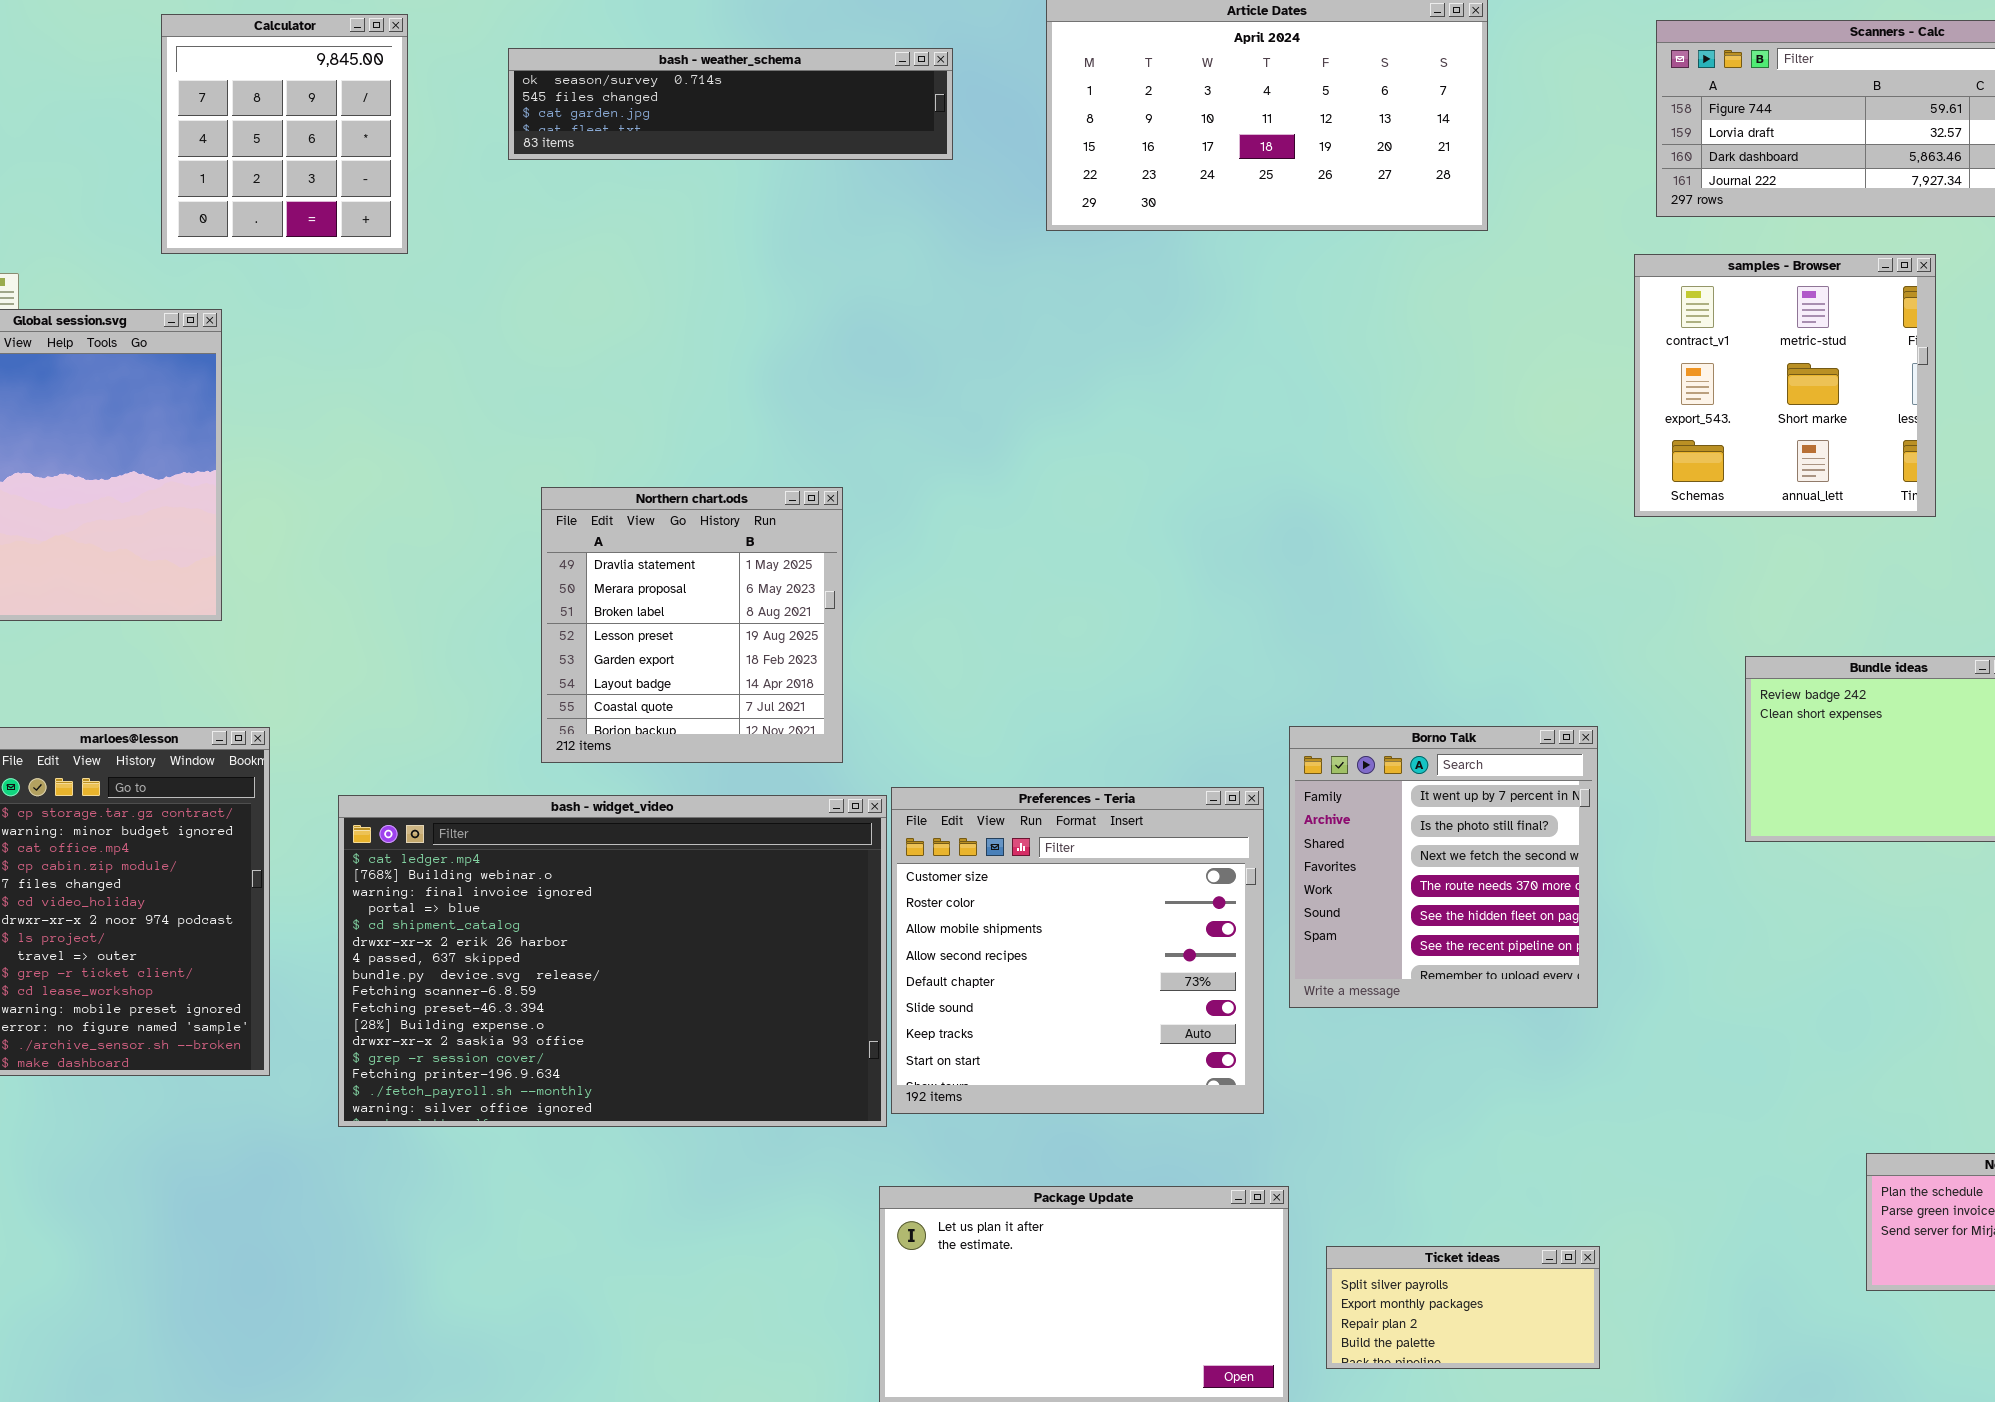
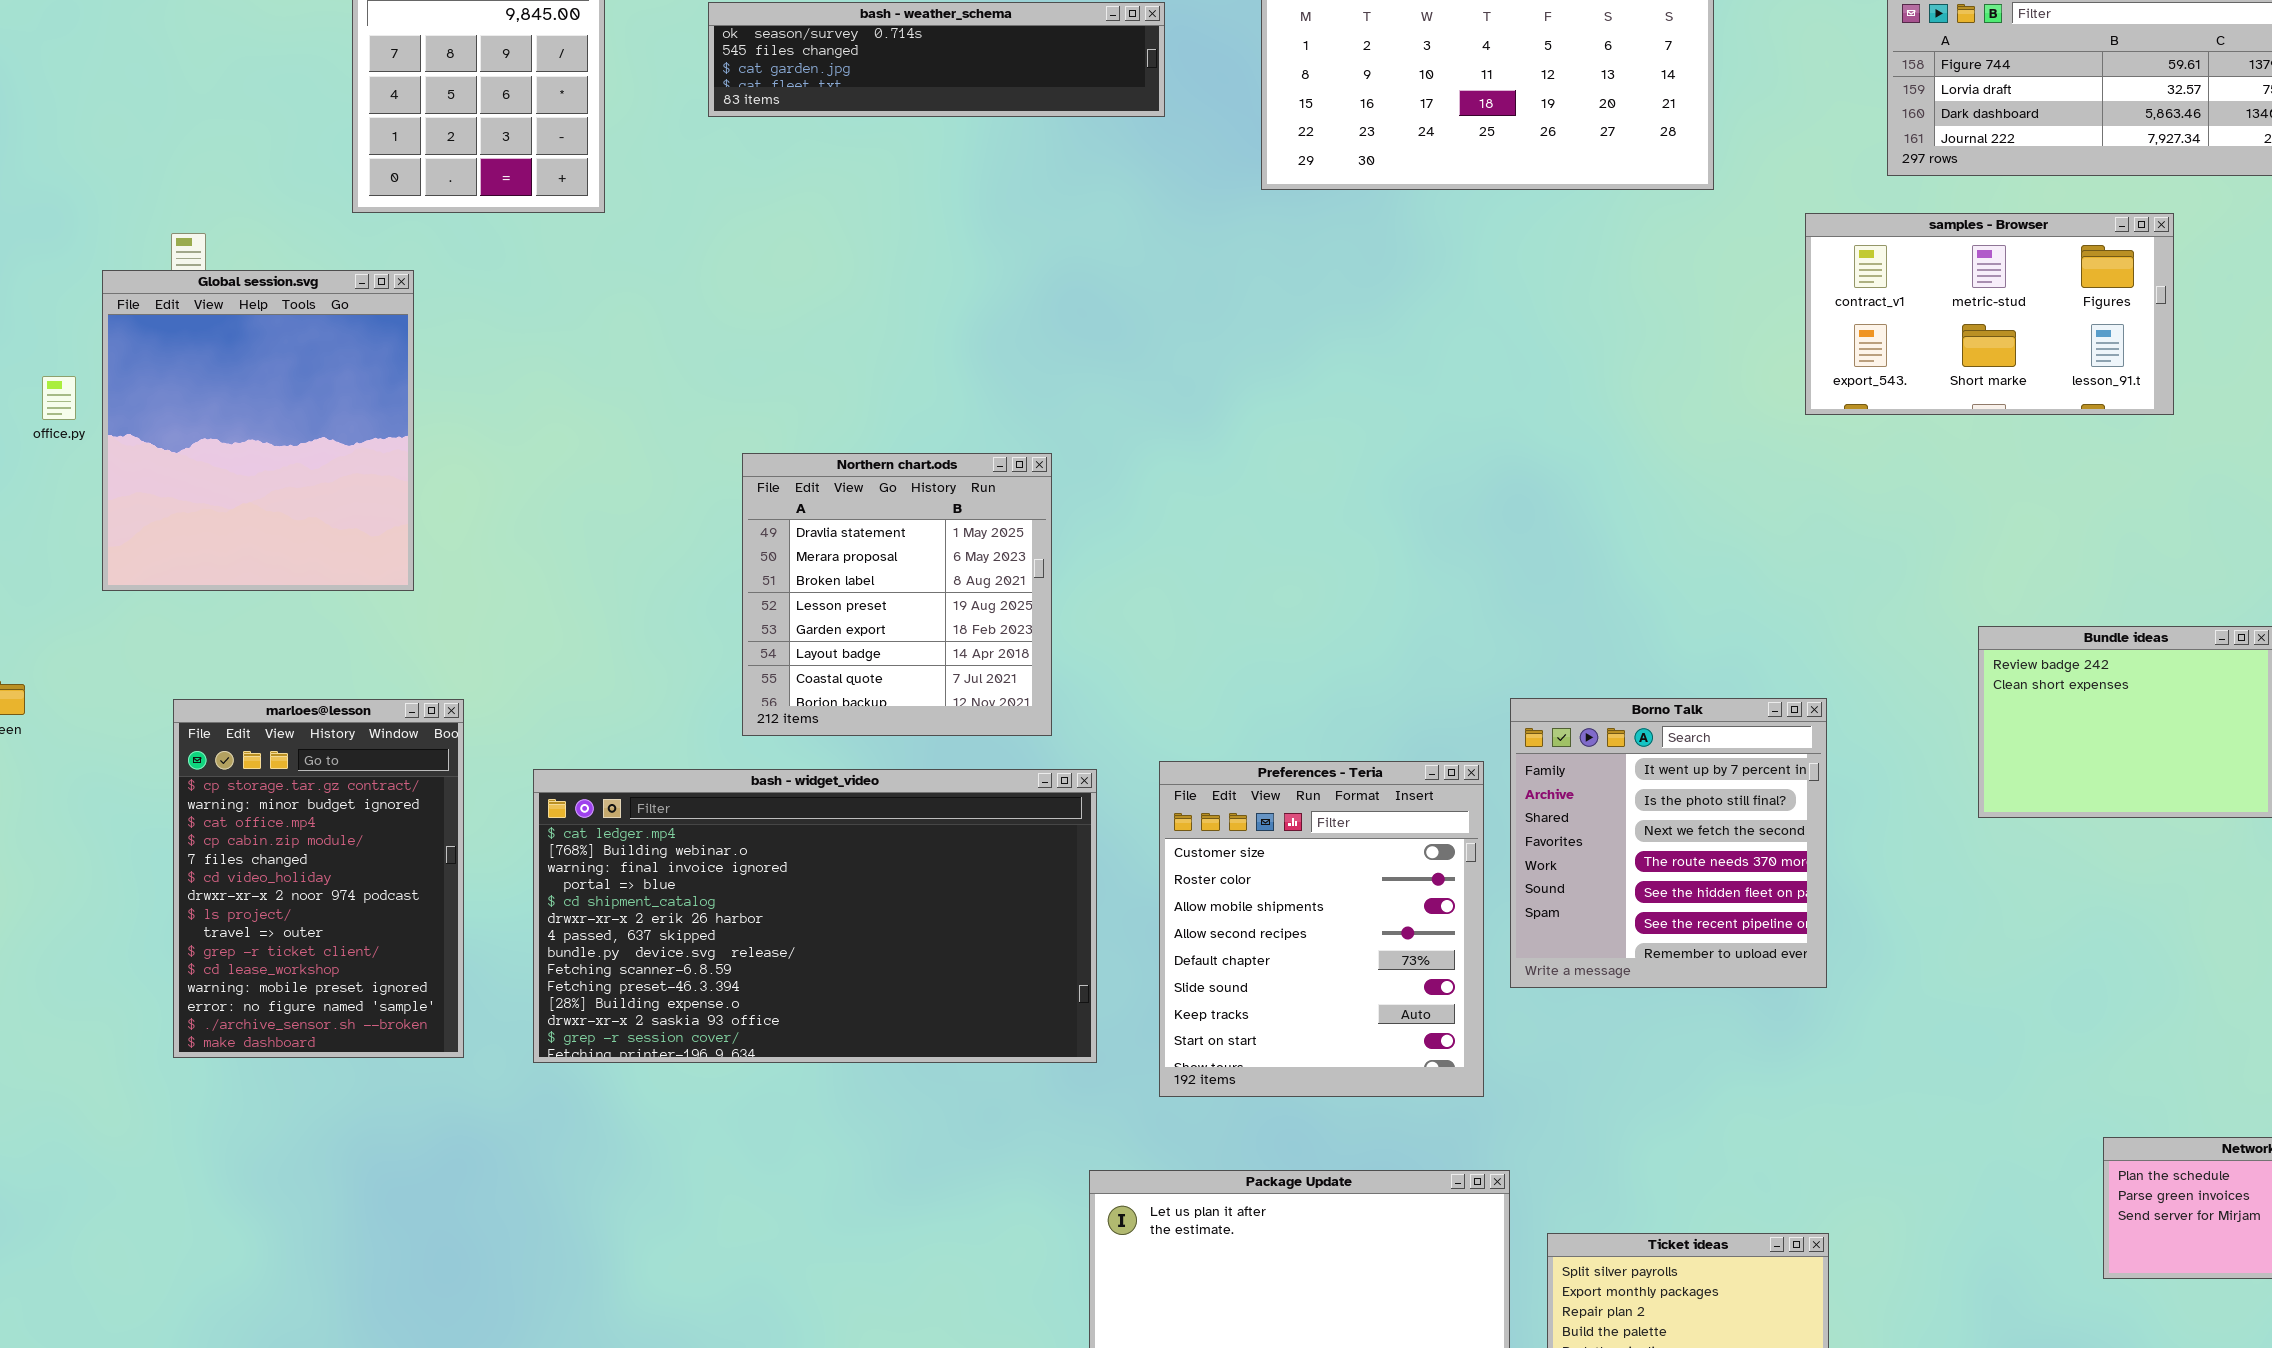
samples - Browser: [1634,254,1936,517] -> [1805,213,2174,415], resized
Preferences - Teria: [891,787,1264,1114] -> [1159,761,1484,1097], resized
bash - widget_video: [338,795,887,1127] -> [533,769,1097,1063], resized

